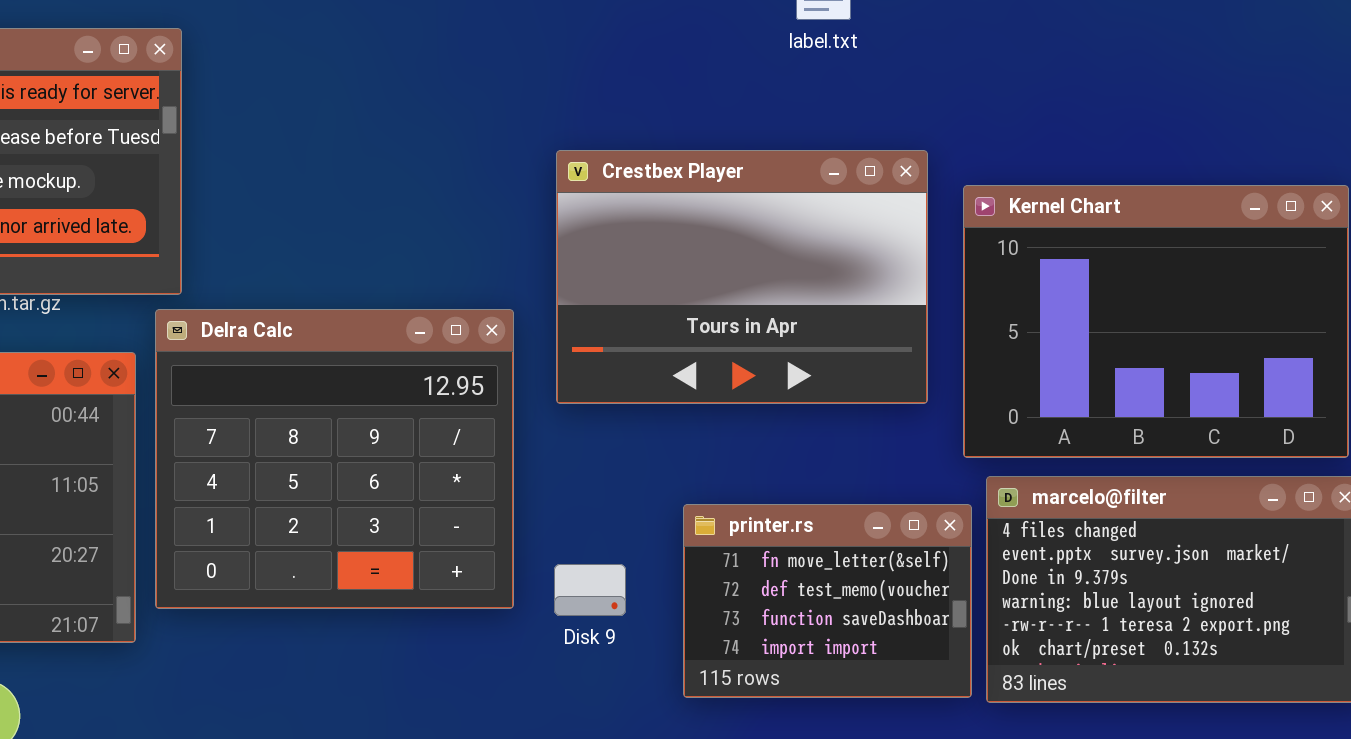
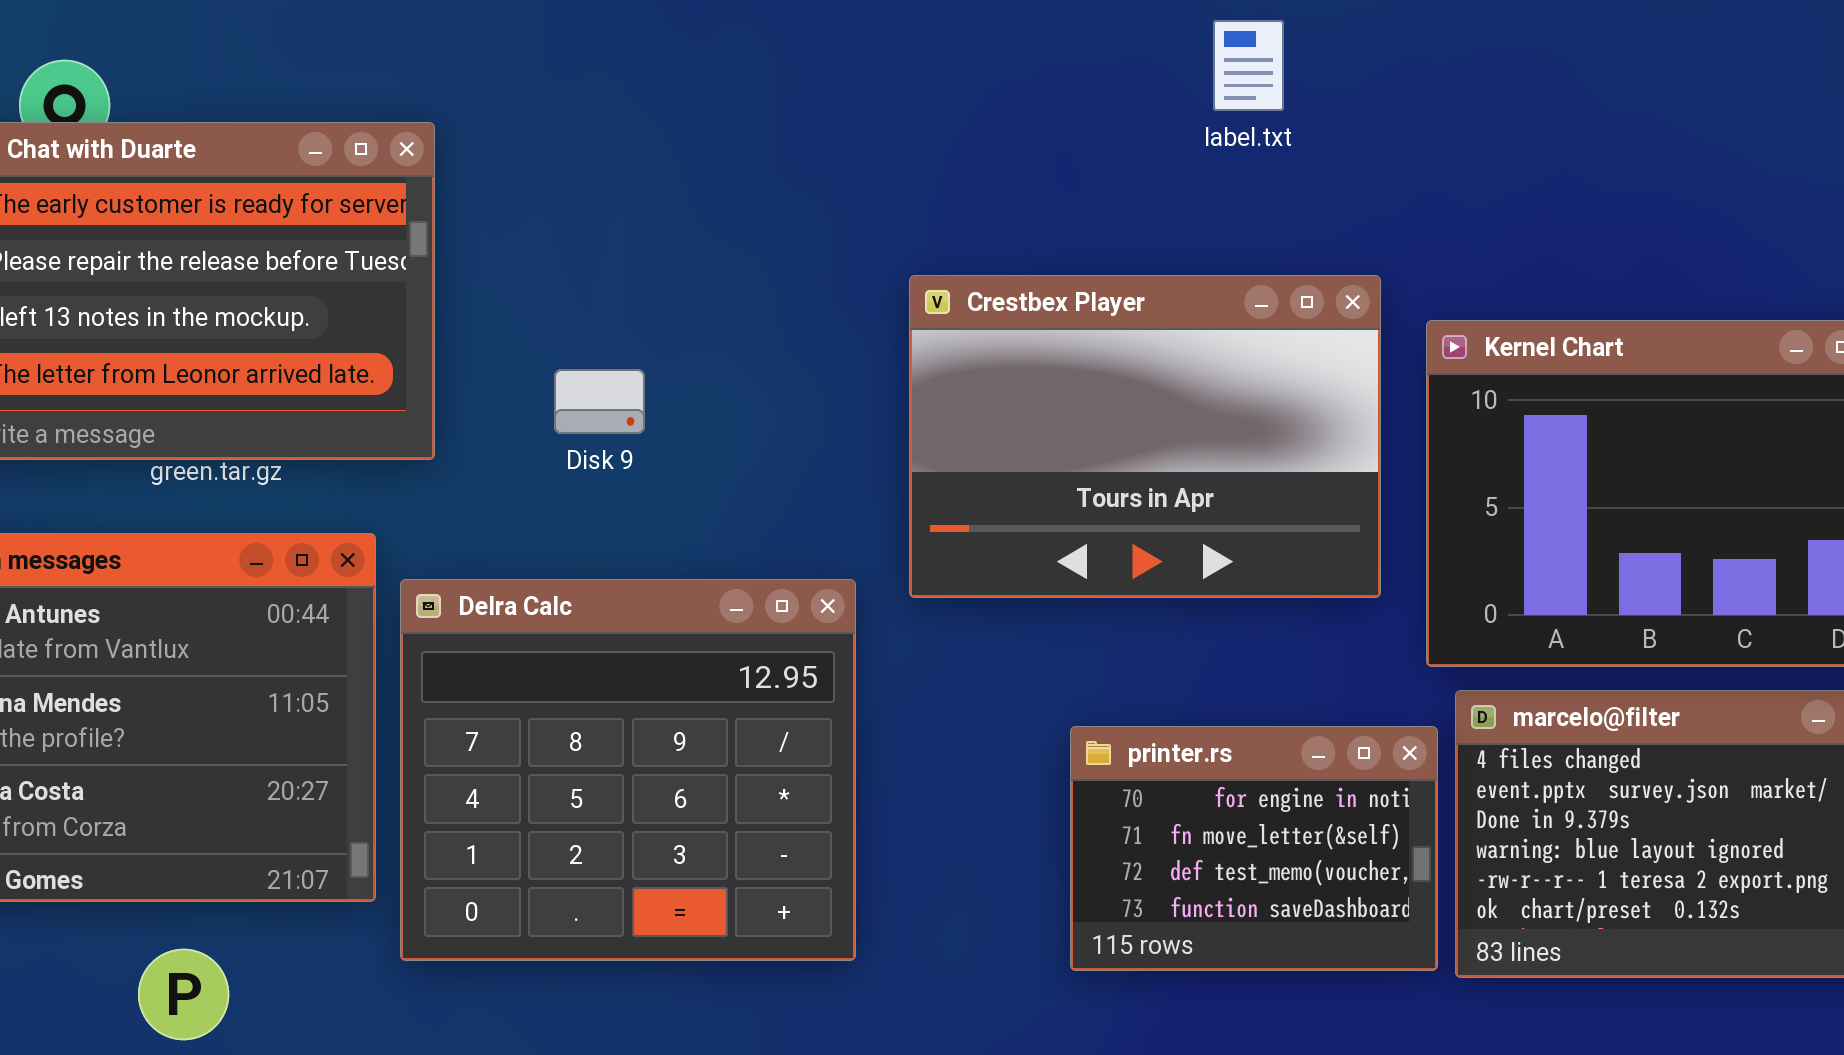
Delra Calc: [155,309,514,609] -> [400,579,856,961], moved
printer.rs: [683,504,972,698] -> [1070,726,1438,971], scrolled up 1 row
Disk 9: [554,564,626,616] -> [554,369,645,434], moved

